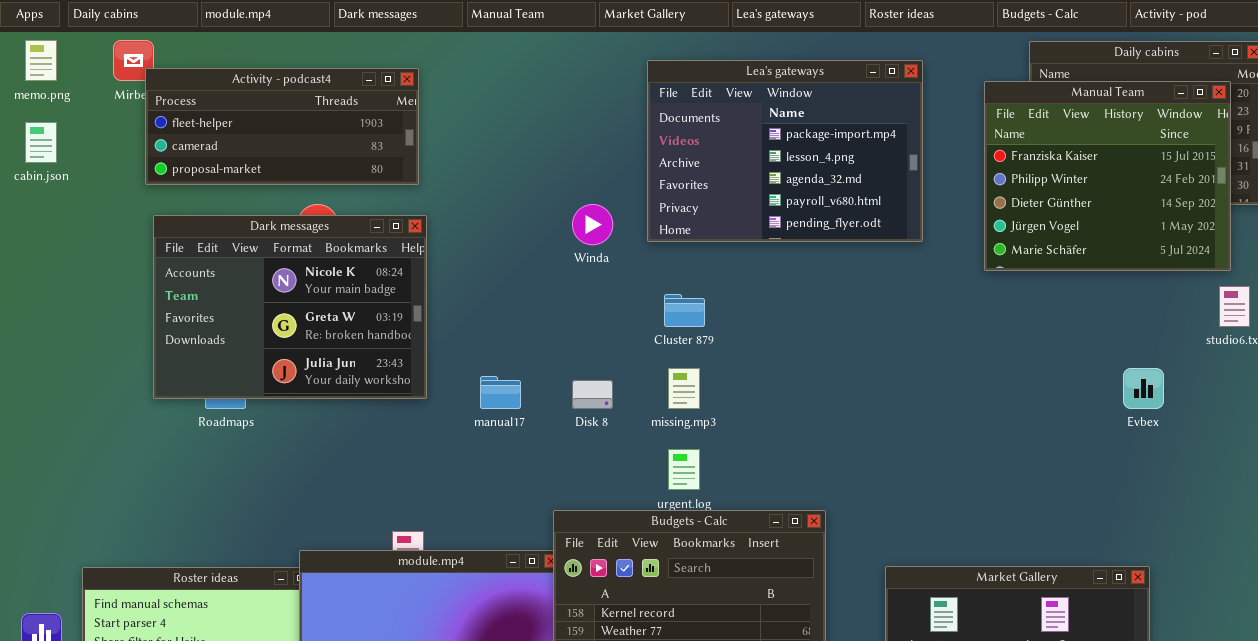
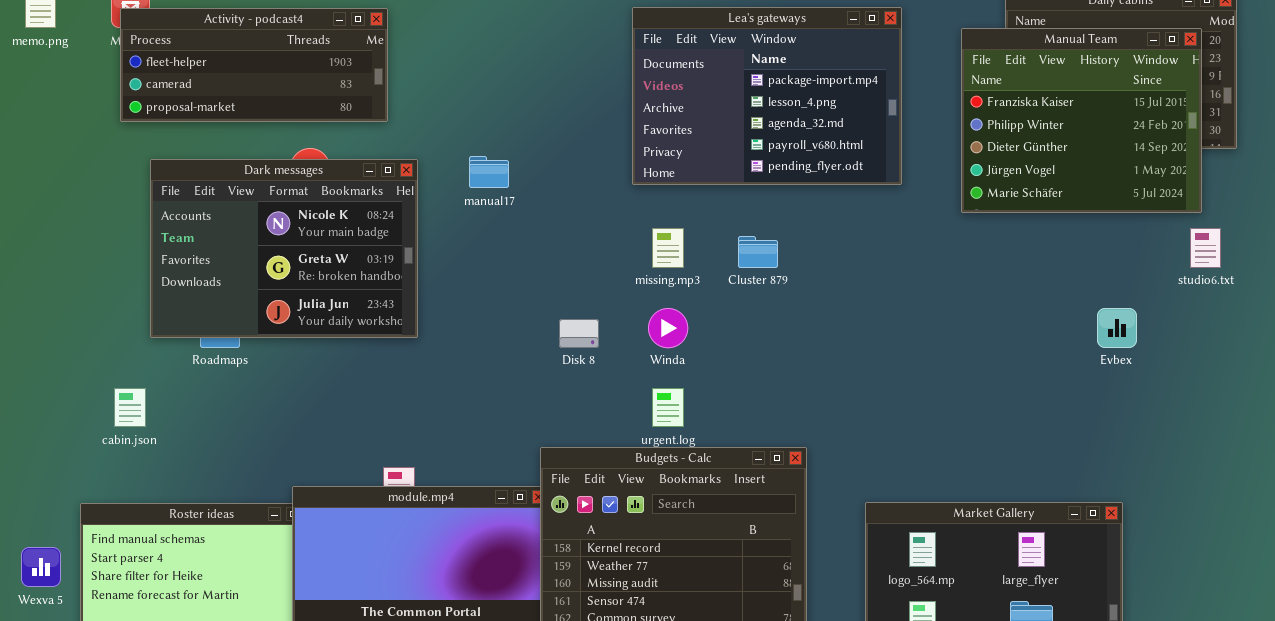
Activity - podcast4: [145,68,419,185] -> [120,8,388,122], moved
cabin.json: [25,122,57,163] -> [114,388,146,427], moved
Winda: [572,204,613,245] -> [648,308,688,348], moved
Cluster 879: [664,294,705,327] -> [738,236,778,268], moved
missing.mp3: [668,368,700,409] -> [652,228,684,268], moved
manual17: [480,376,521,409] -> [469,156,509,188], moved

